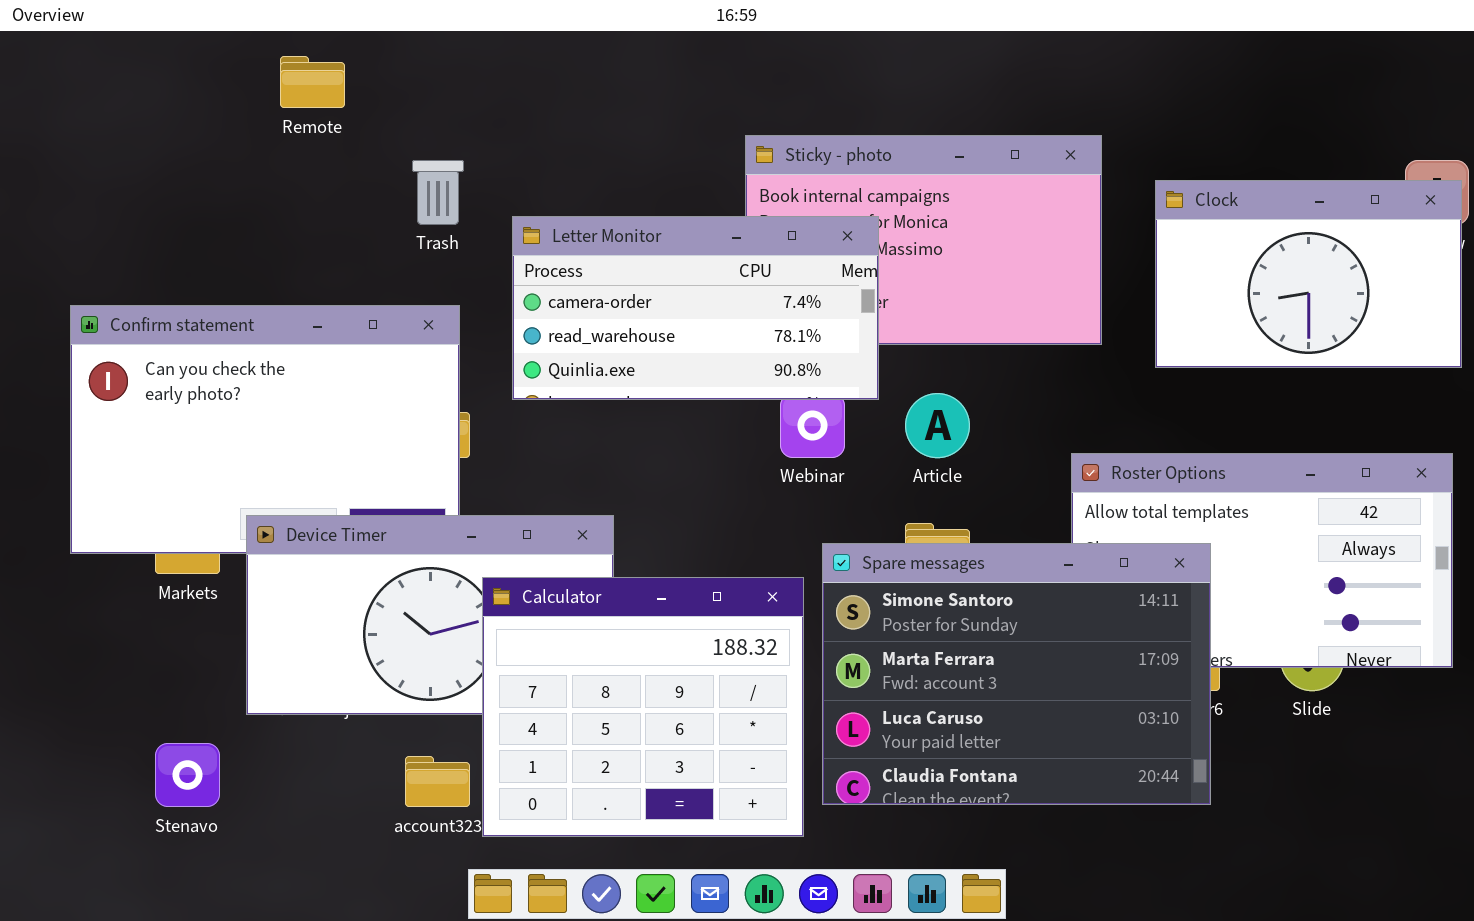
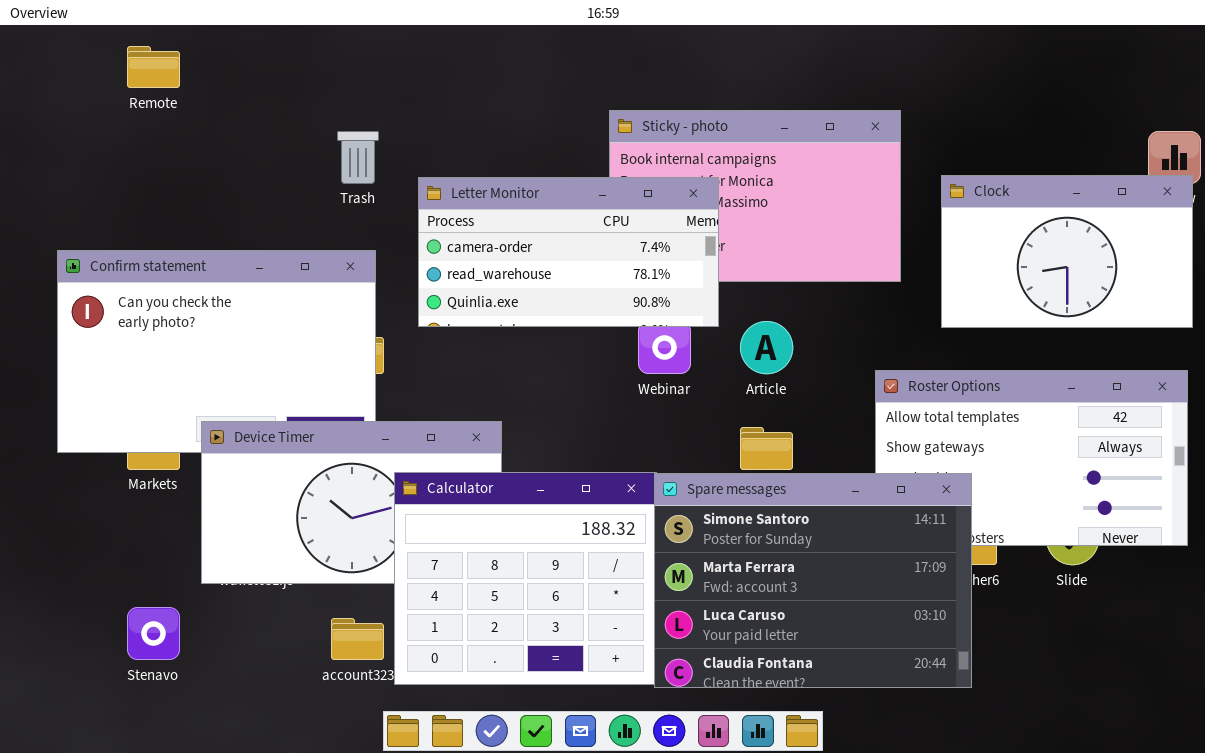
Remote: [280,56,345,108] -> [127,46,180,88], moved
Clock: [1155,180,1462,368] -> [941,175,1193,328], moved
Spare messages: [822,543,1211,805] -> [654,473,972,688], moved

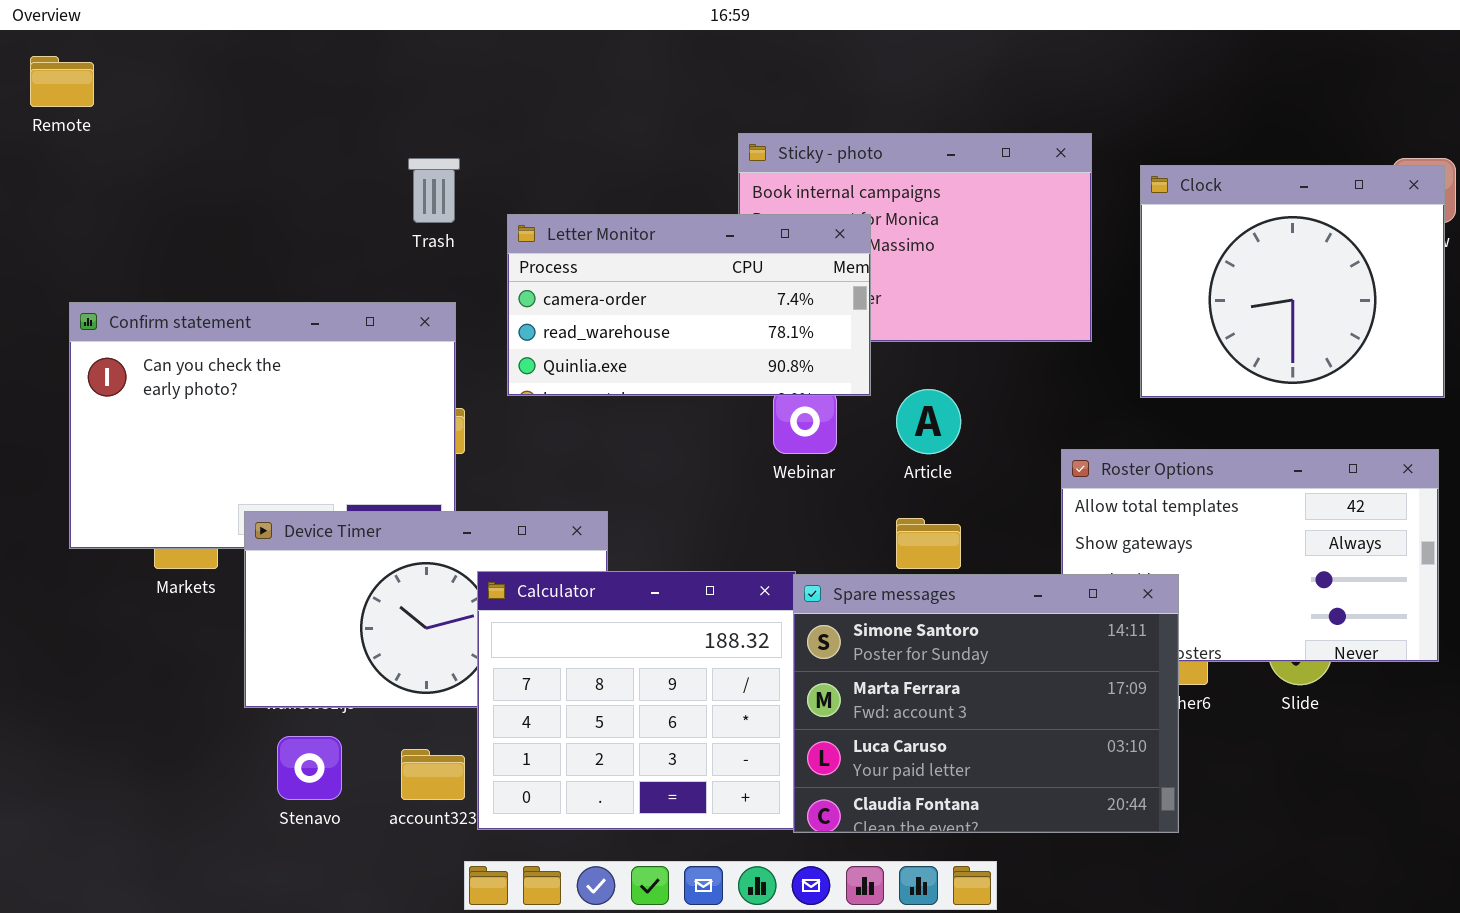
Remote: [127,46,180,88] -> [30,56,94,107], moved
Clock: [941,175,1193,328] -> [1140,165,1445,398], resized
Stenavo: [127,607,180,660] -> [277,736,342,800], moved

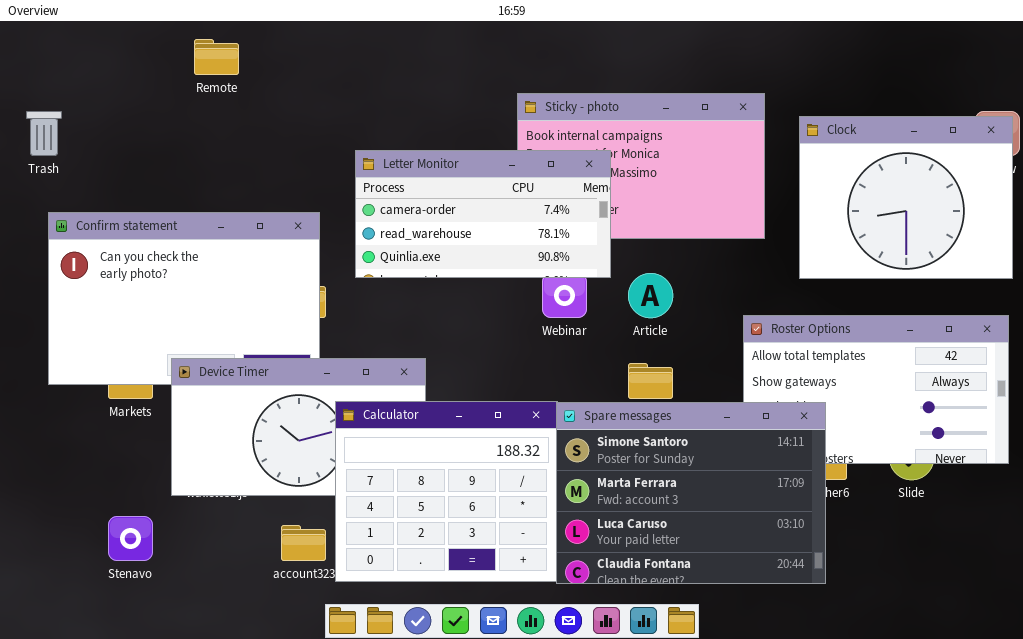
Remote: [30,56,94,107] -> [194,39,239,75], moved
Trash: [408,158,460,223] -> [26,111,62,156], moved
Stenavo: [277,736,342,800] -> [108,516,153,561], moved

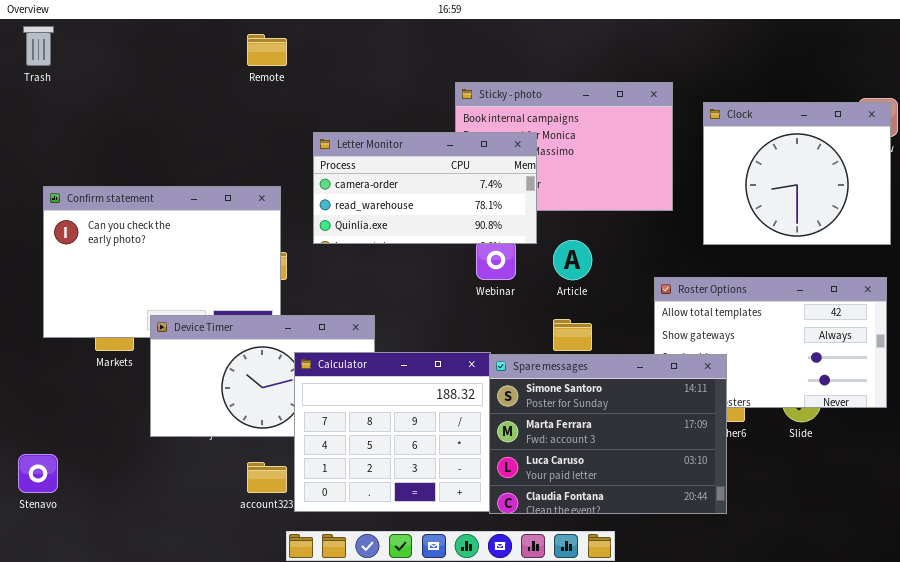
Remote: [194,39,239,75] -> [247,34,287,66], moved
Trash: [26,111,62,156] -> [23,26,54,66], moved
Stenavo: [108,516,153,561] -> [18,454,58,493], moved

